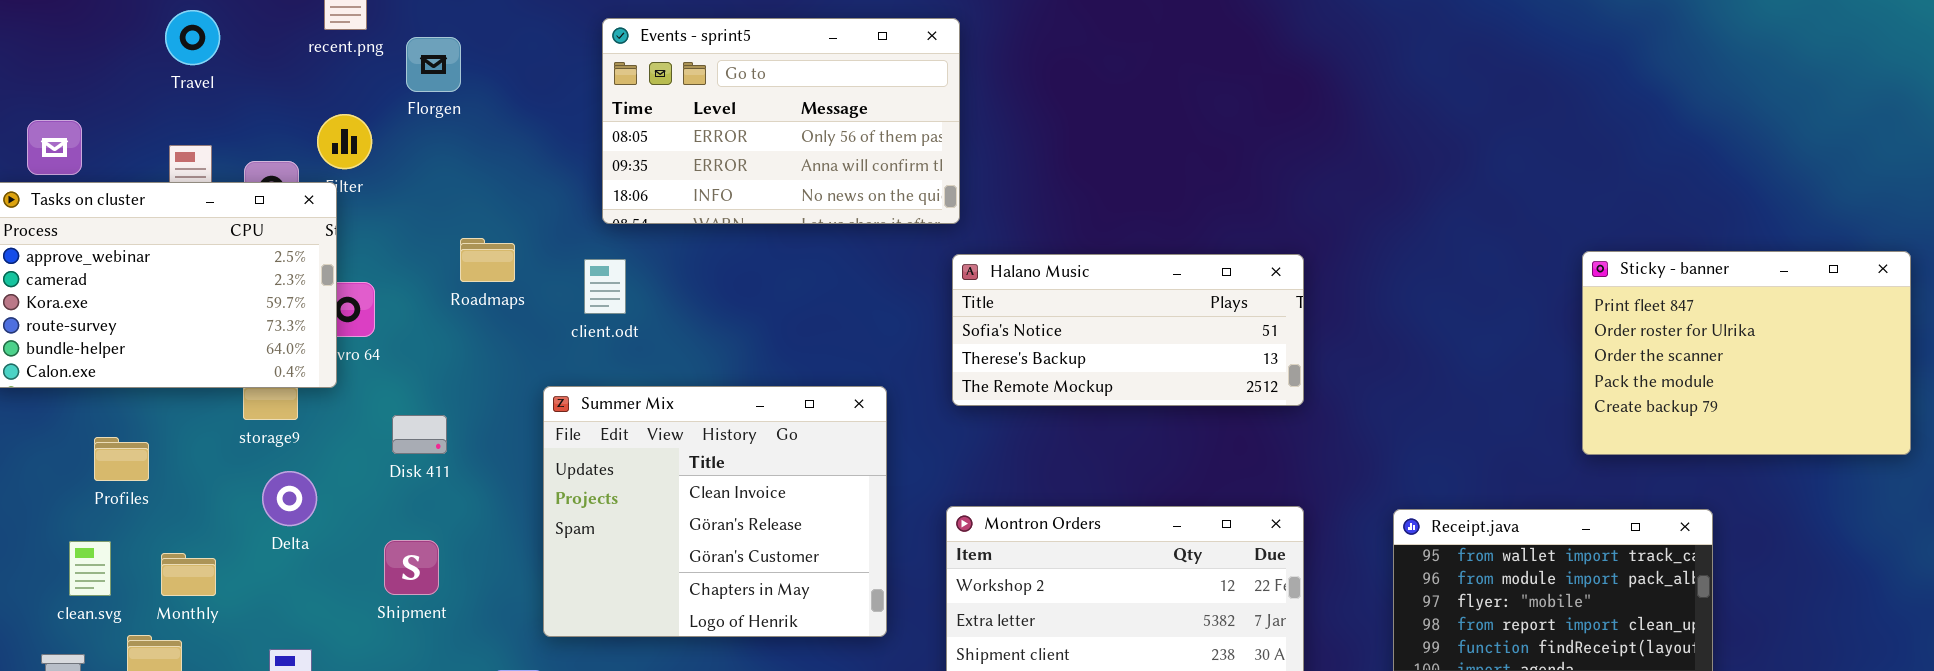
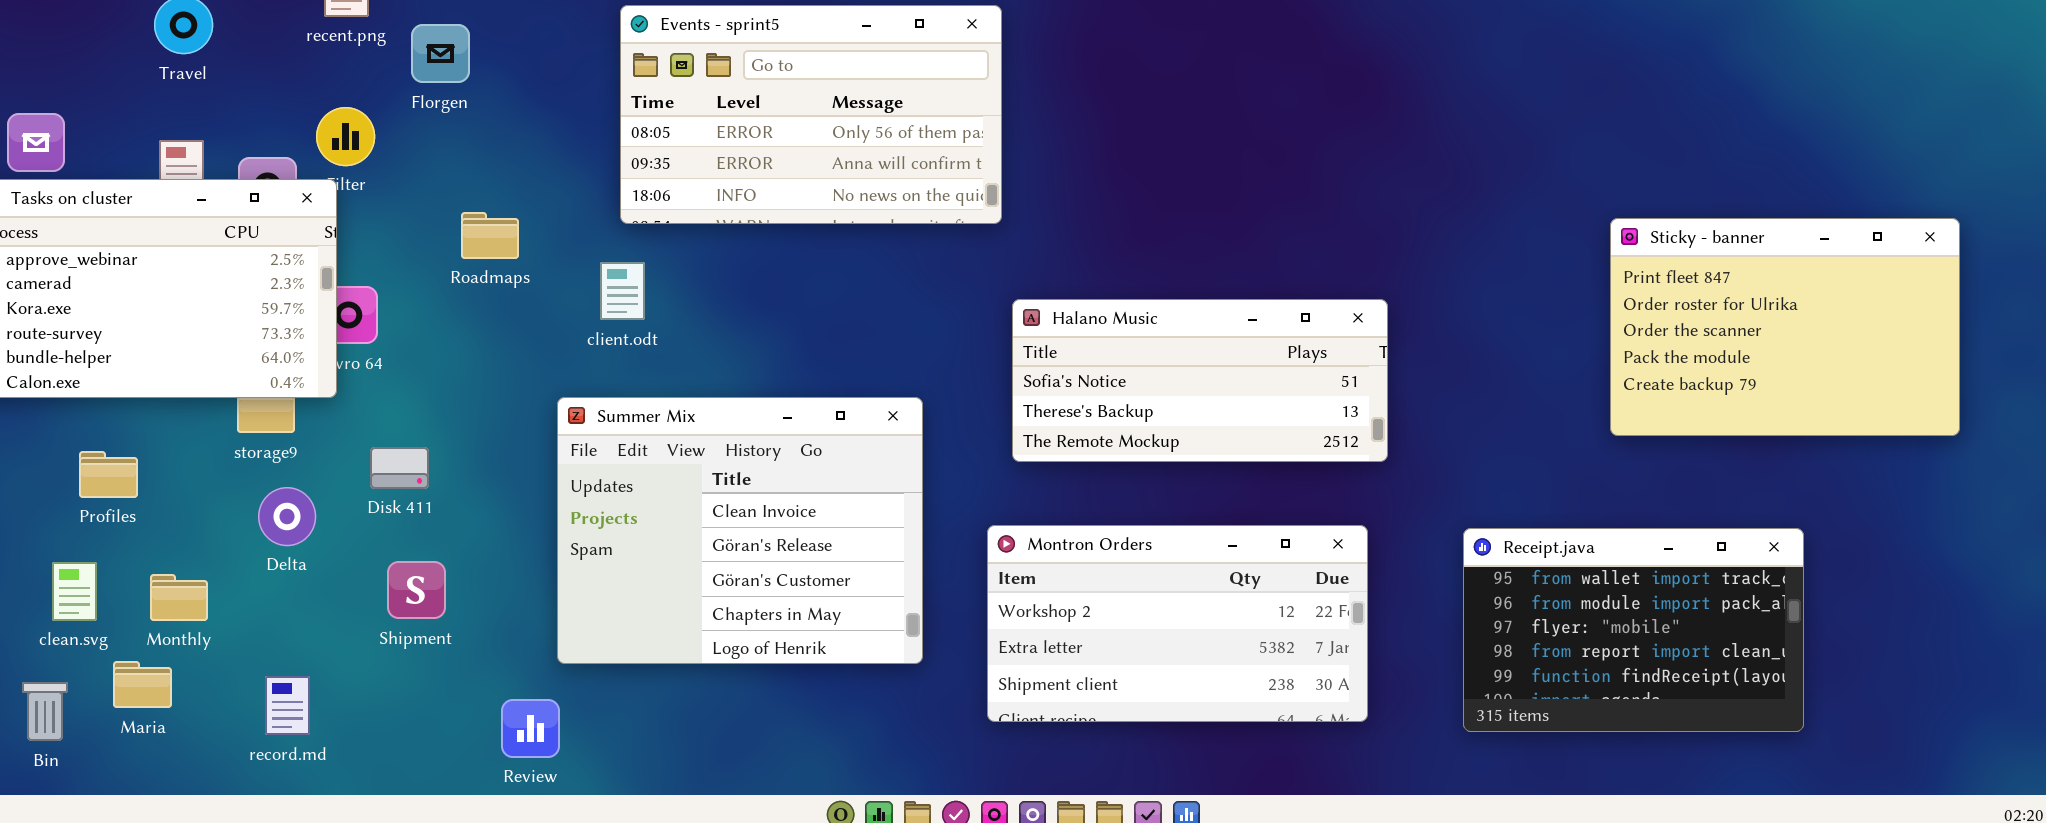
Roadmaps: [460,238,515,282] -> [461,212,519,259], moved
Sticky - banner: [1582,251,1911,455] -> [1610,218,1960,436], moved
Halano Music: [952,254,1304,406] -> [1012,299,1388,462], moved
Disk 411: [392,415,447,454] -> [370,447,429,489], moved

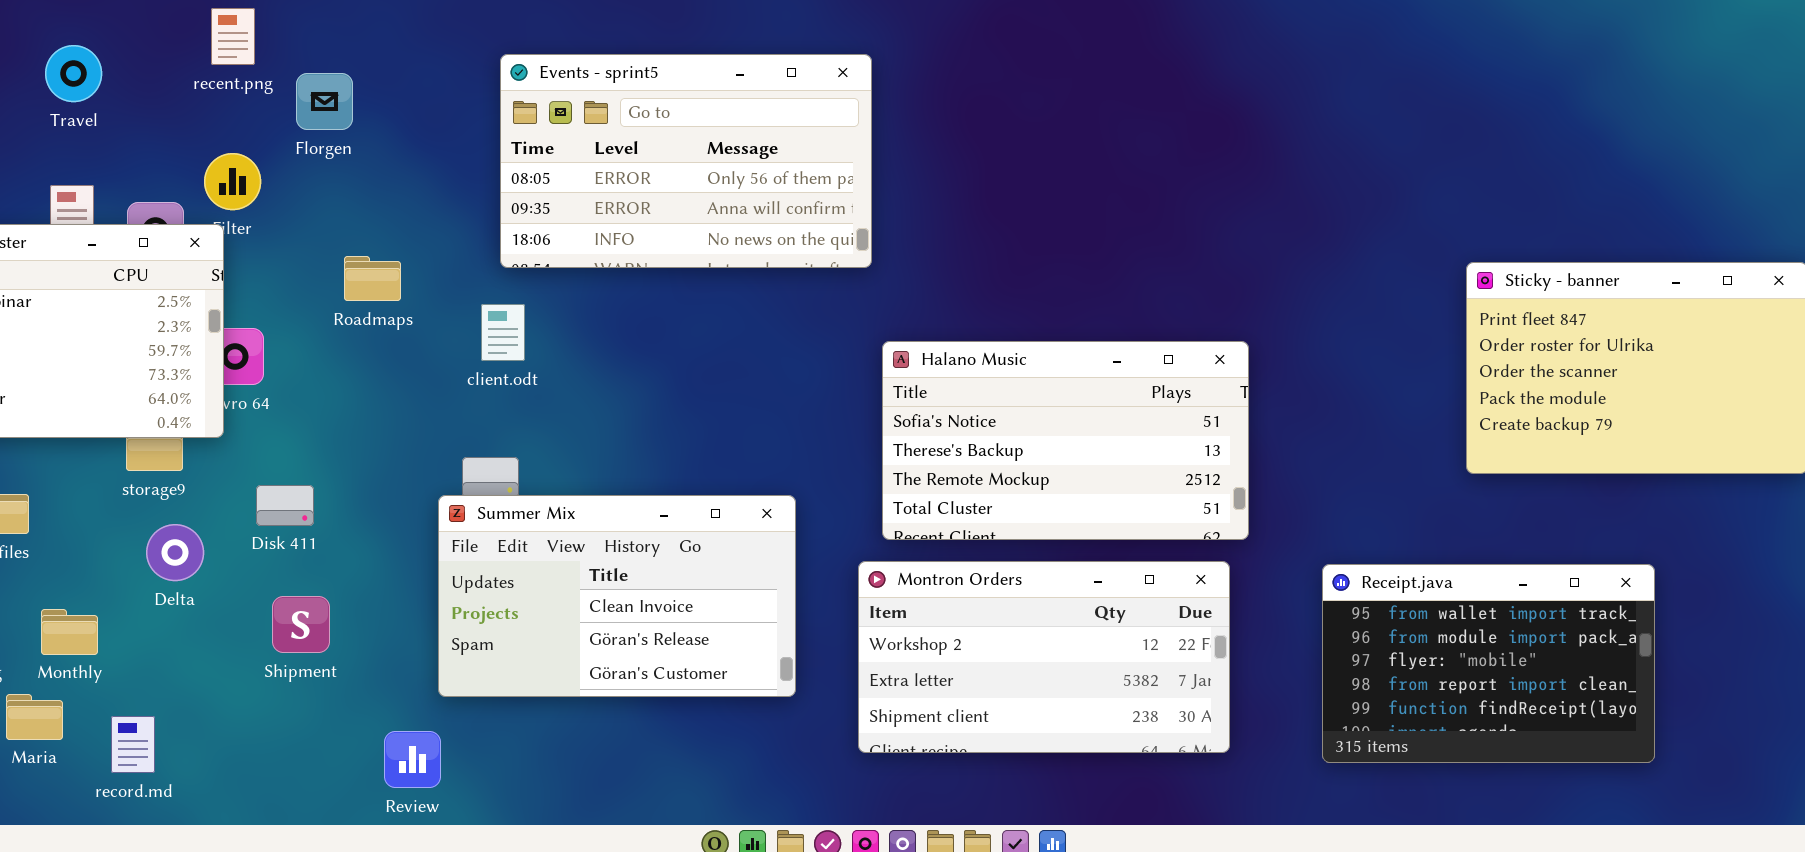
Halano Music: [1012,299,1388,462] -> [882,341,1249,540], resized
Summer Mix: [557,397,923,664] -> [438,495,796,697], resized
record.md: [265,676,310,735] -> [111,716,155,773], moved

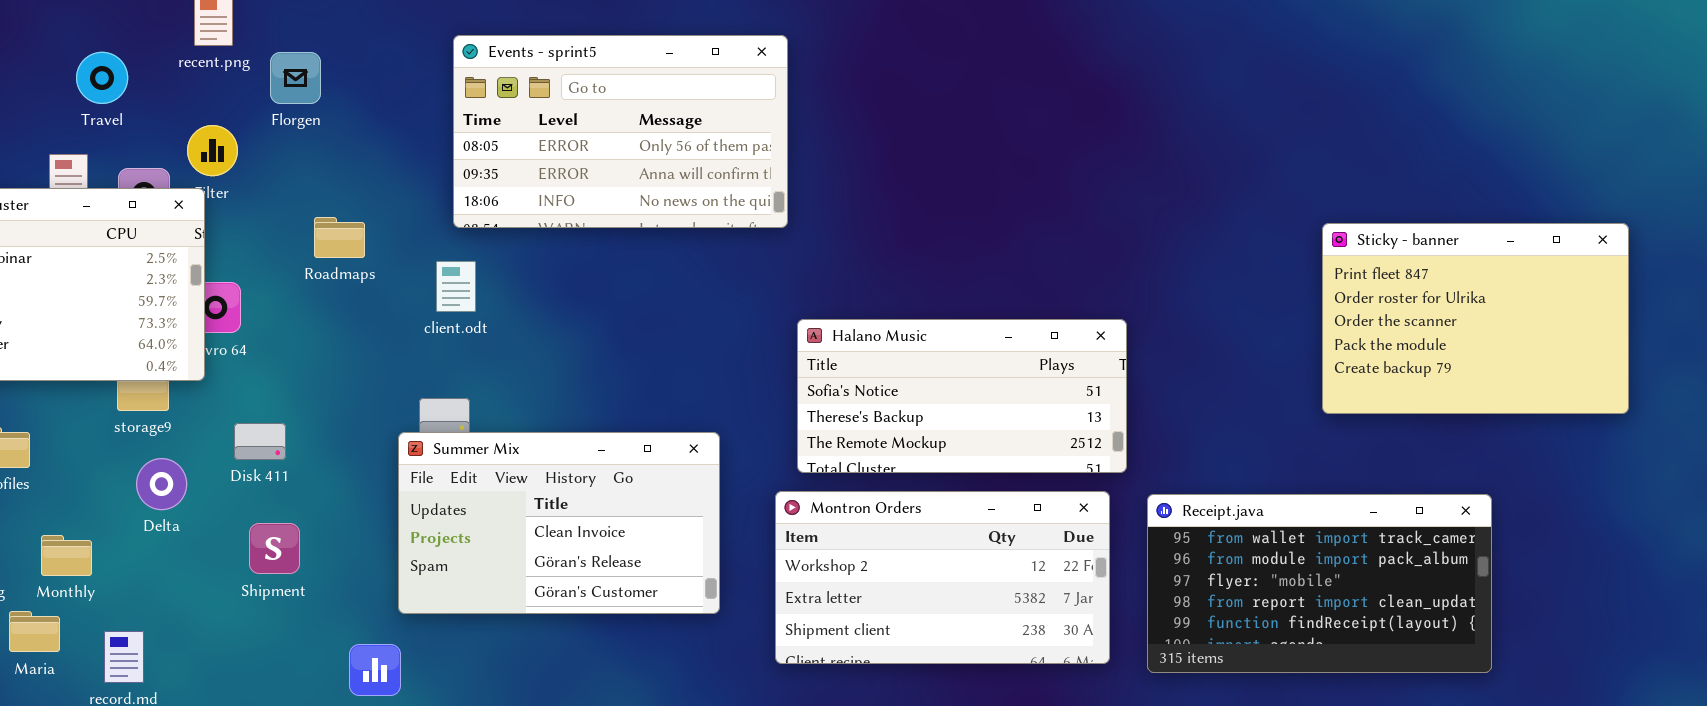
Travel: [45,45,102,102] -> [76,52,128,104], moved
Halano Music: [882,341,1249,540] -> [797,319,1127,473], resized
Receipt.java: [1322,564,1655,763] -> [1147,494,1492,673], resized

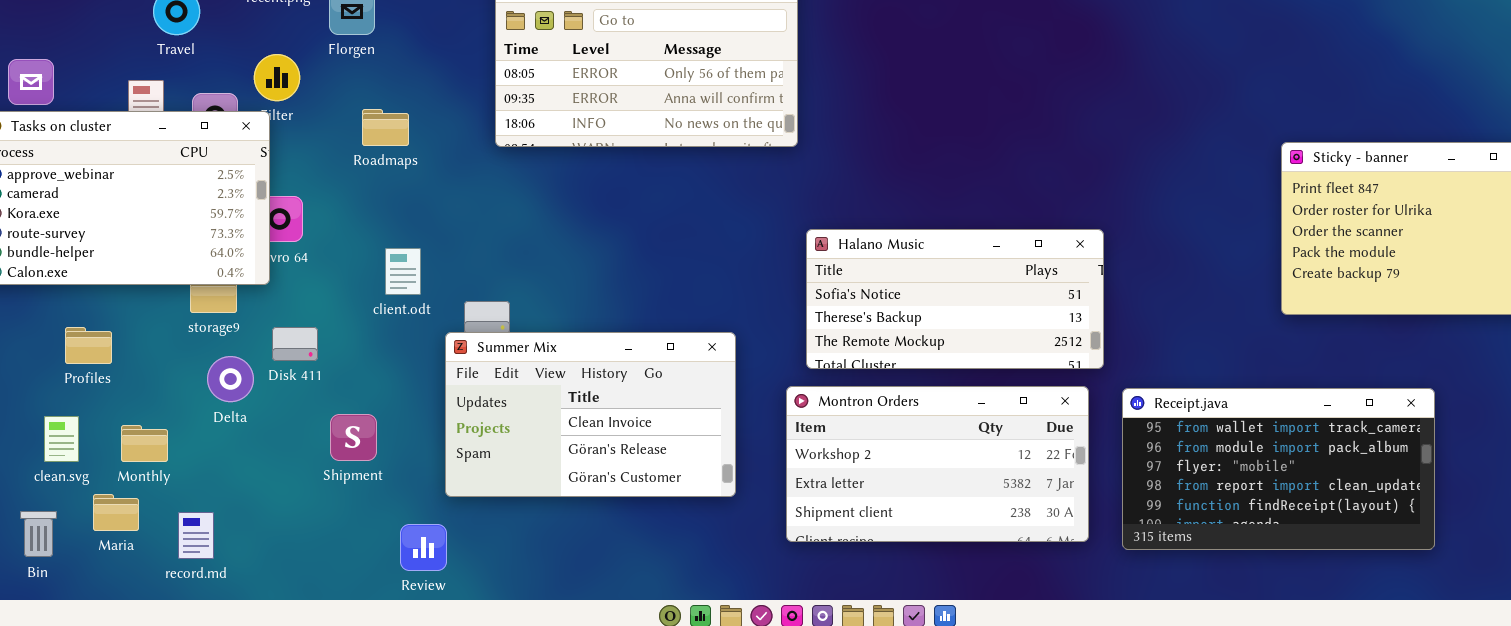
Roadmaps: [314,217,365,258] -> [362,109,409,146], moved
client.odt: [436,261,476,312] -> [385,248,421,295], moved
Disk 411: [234,423,286,460] -> [272,327,318,361], moved
Shipment: [249,523,300,574] -> [330,414,377,461], moved

